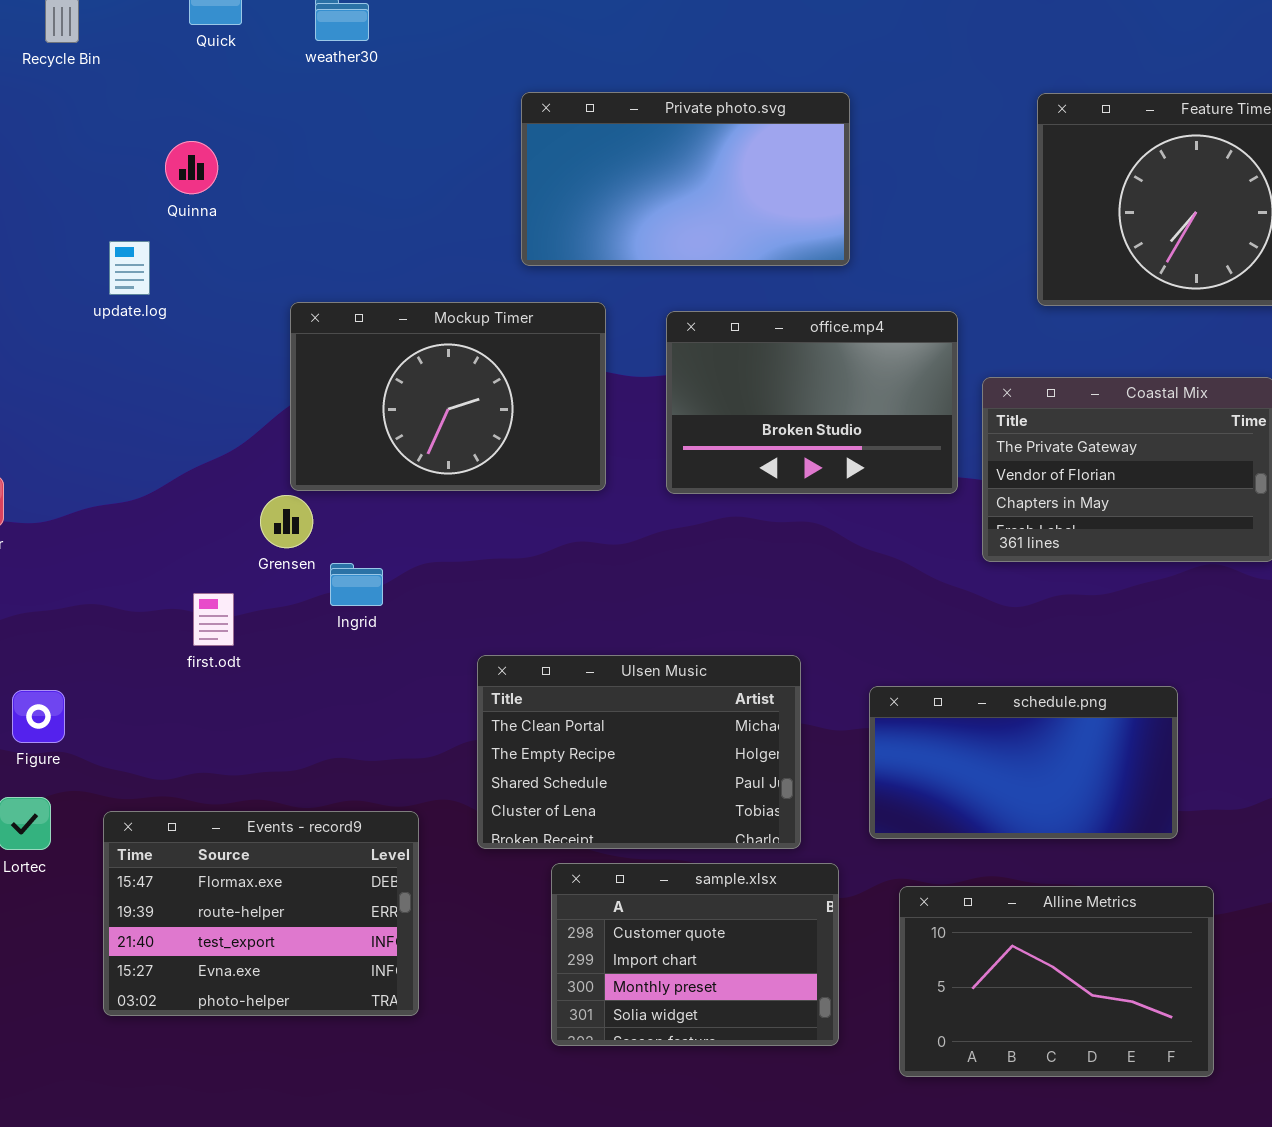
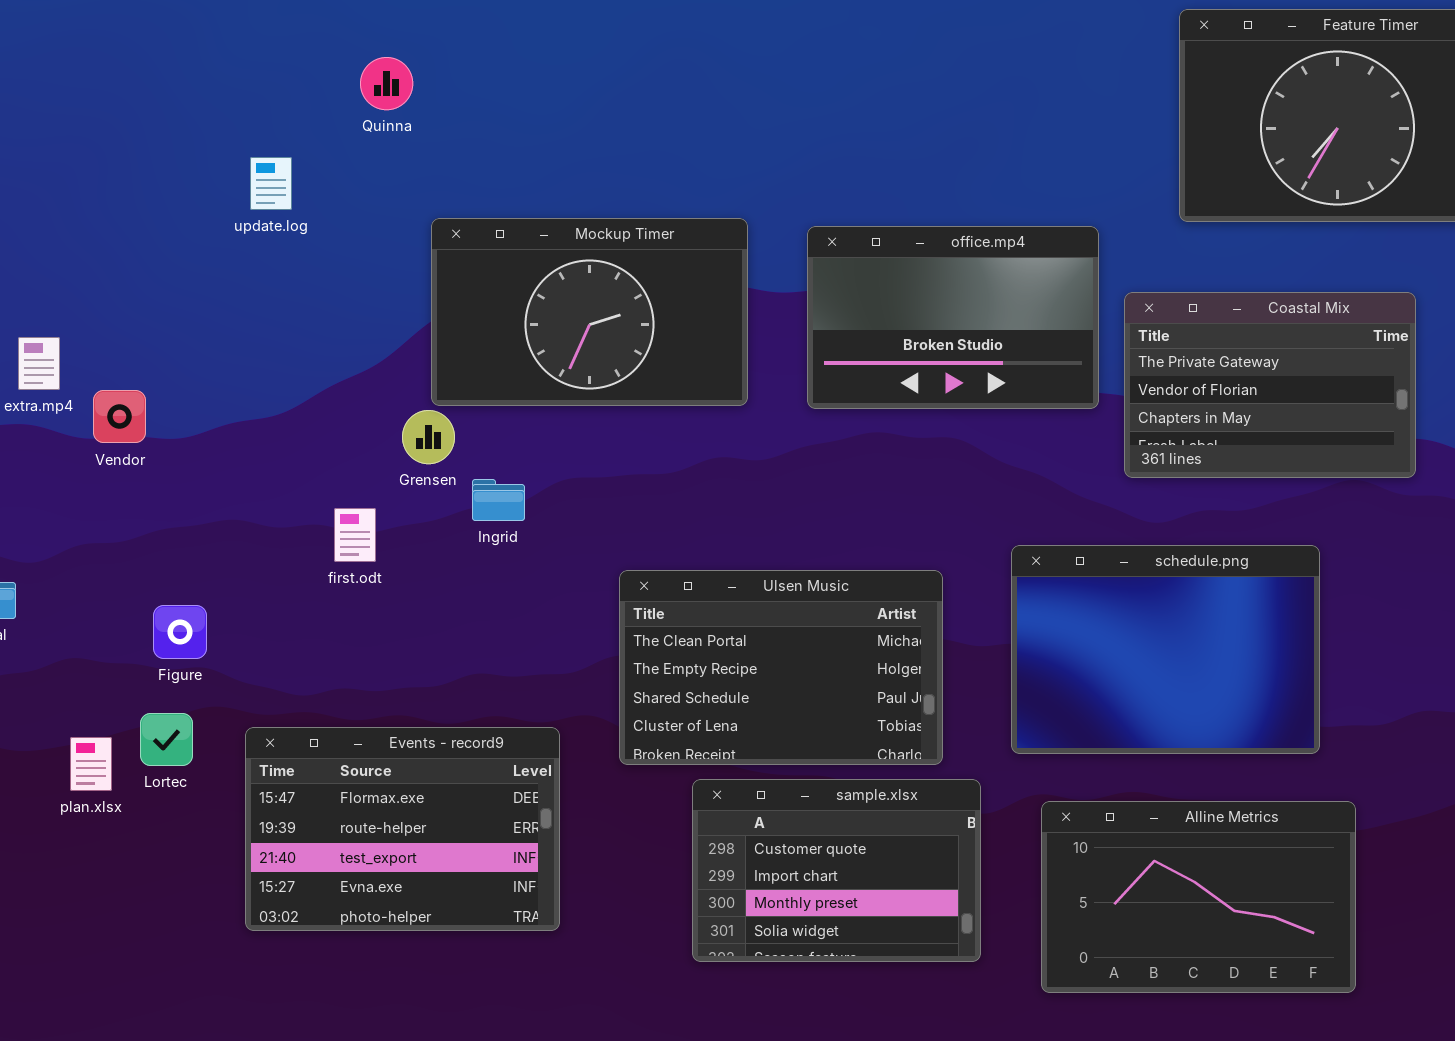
Private photo.svg: [521,92,850,266] -> none, closed
Quinna: [165,141,218,194] -> [360,57,413,110], moved
schedule.png: [869,686,1178,839] -> [1011,545,1320,754], resized

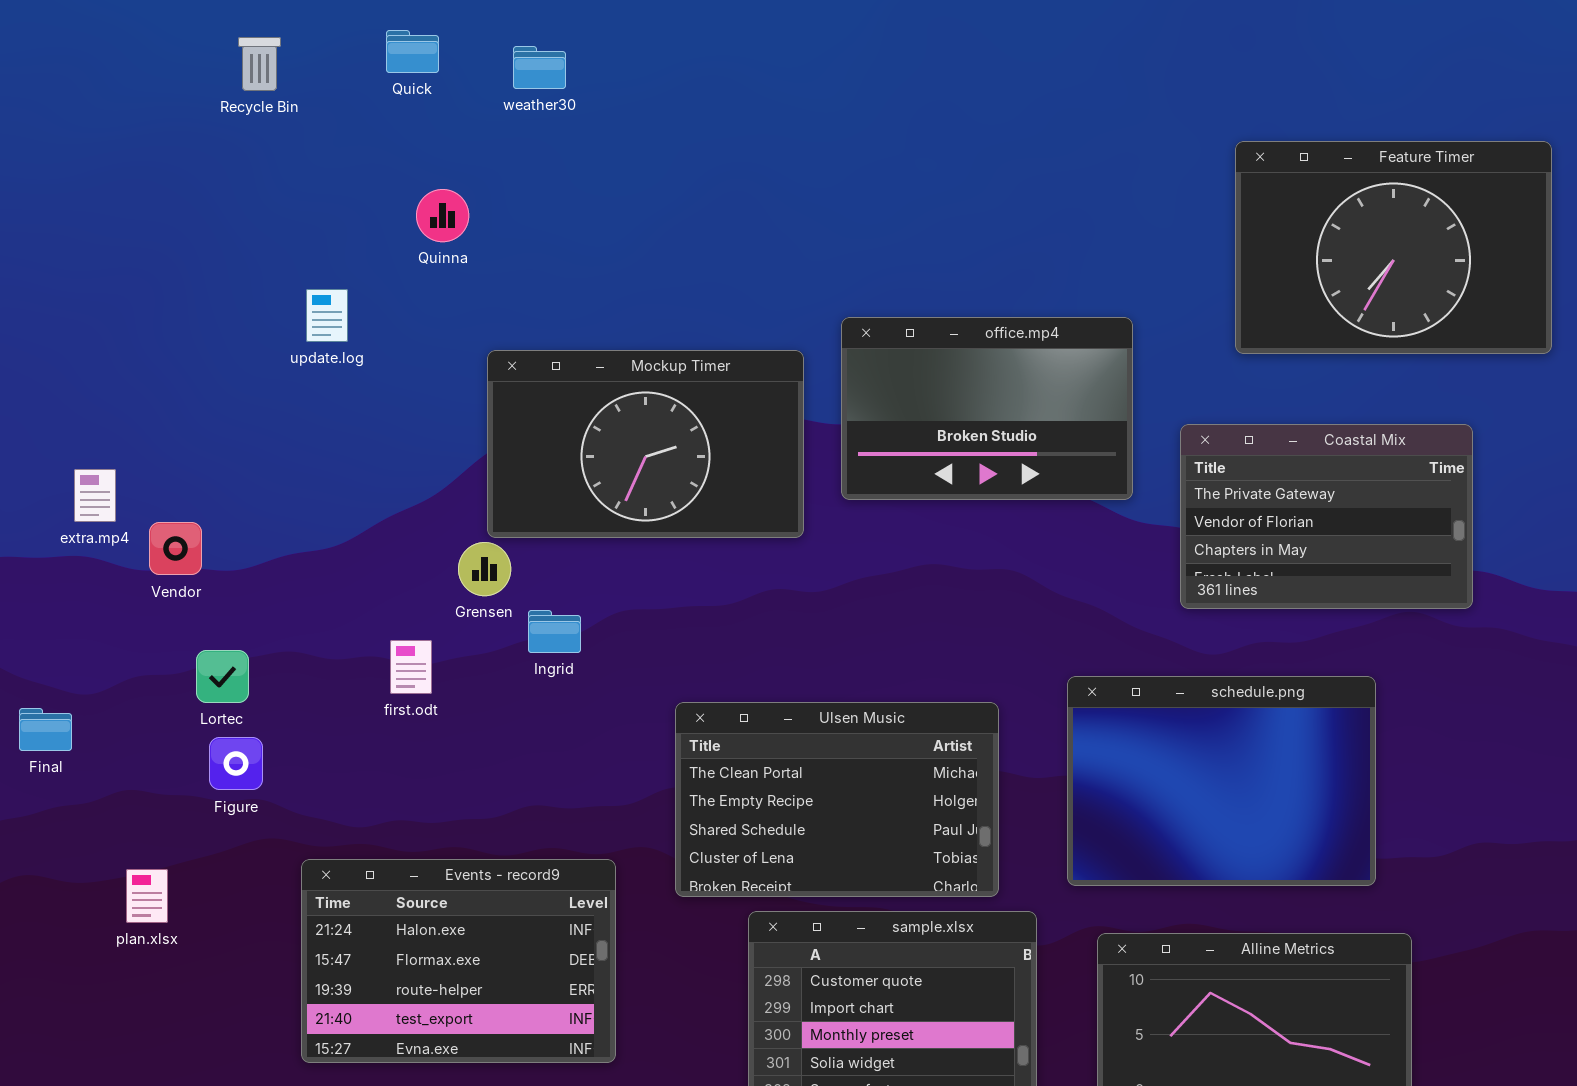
office.mp4: [807,226,1099,409] -> [841,317,1133,500], moved
Lortec: [140,713,193,766] -> [196,650,249,703], moved
Events - record9: [245,727,560,931] -> [301,859,616,1063], scrolled up 1 row

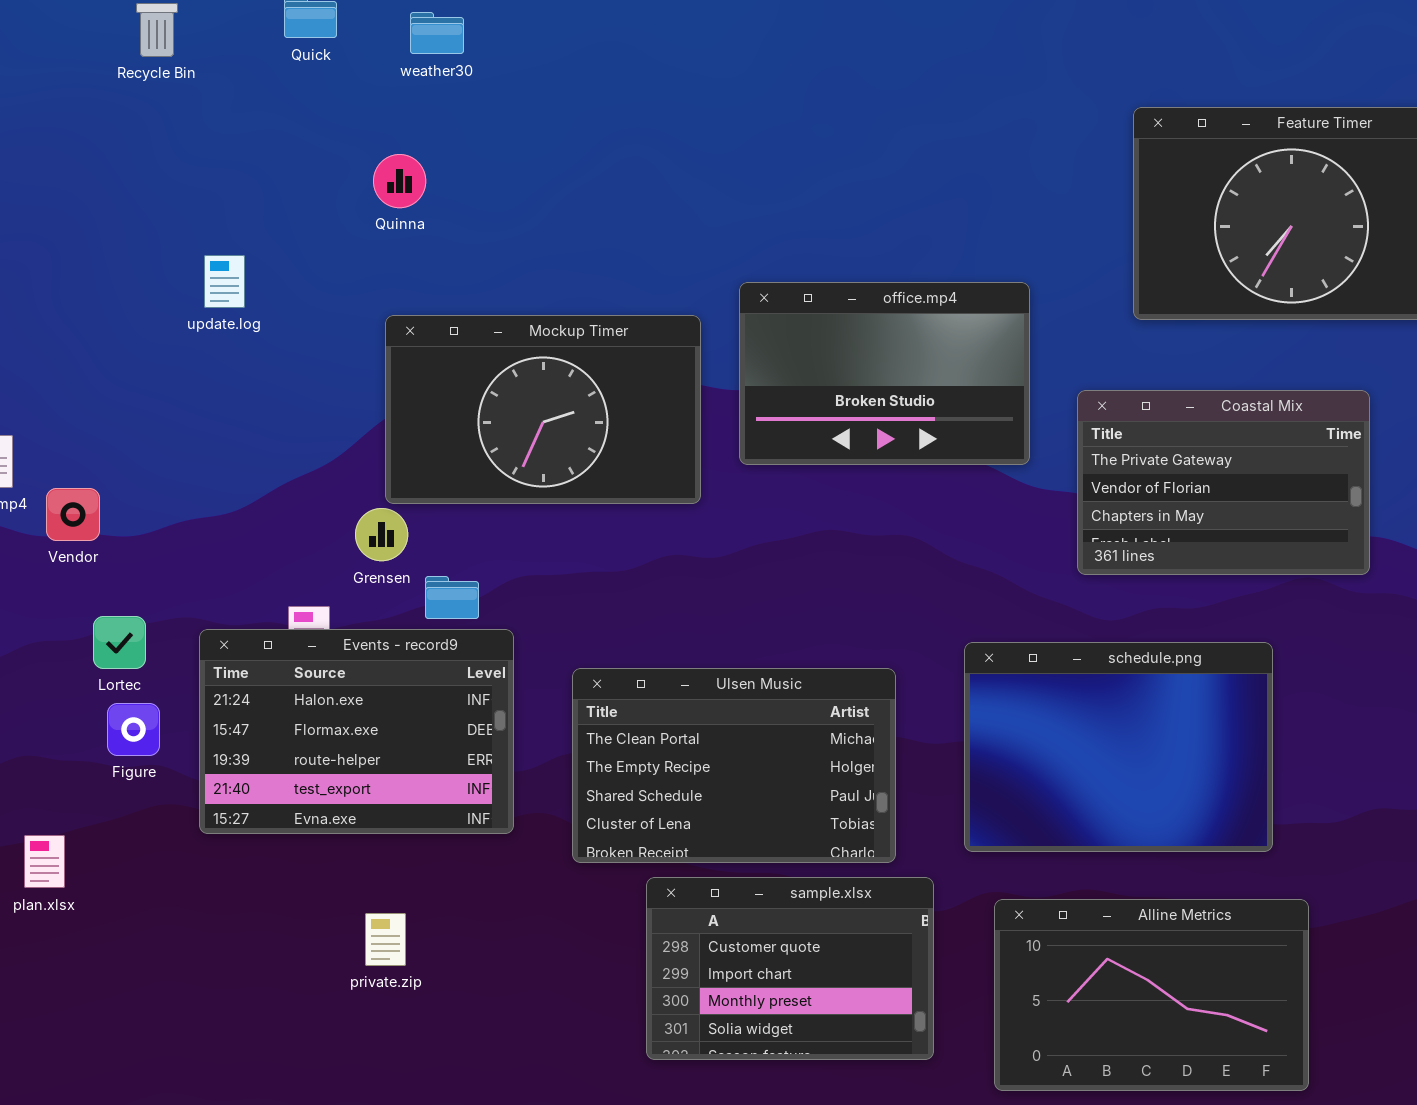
Quinna: [416,189,469,242] -> [373,154,426,208], moved
Events - record9: [301,859,616,1063] -> [199,629,514,834], moved

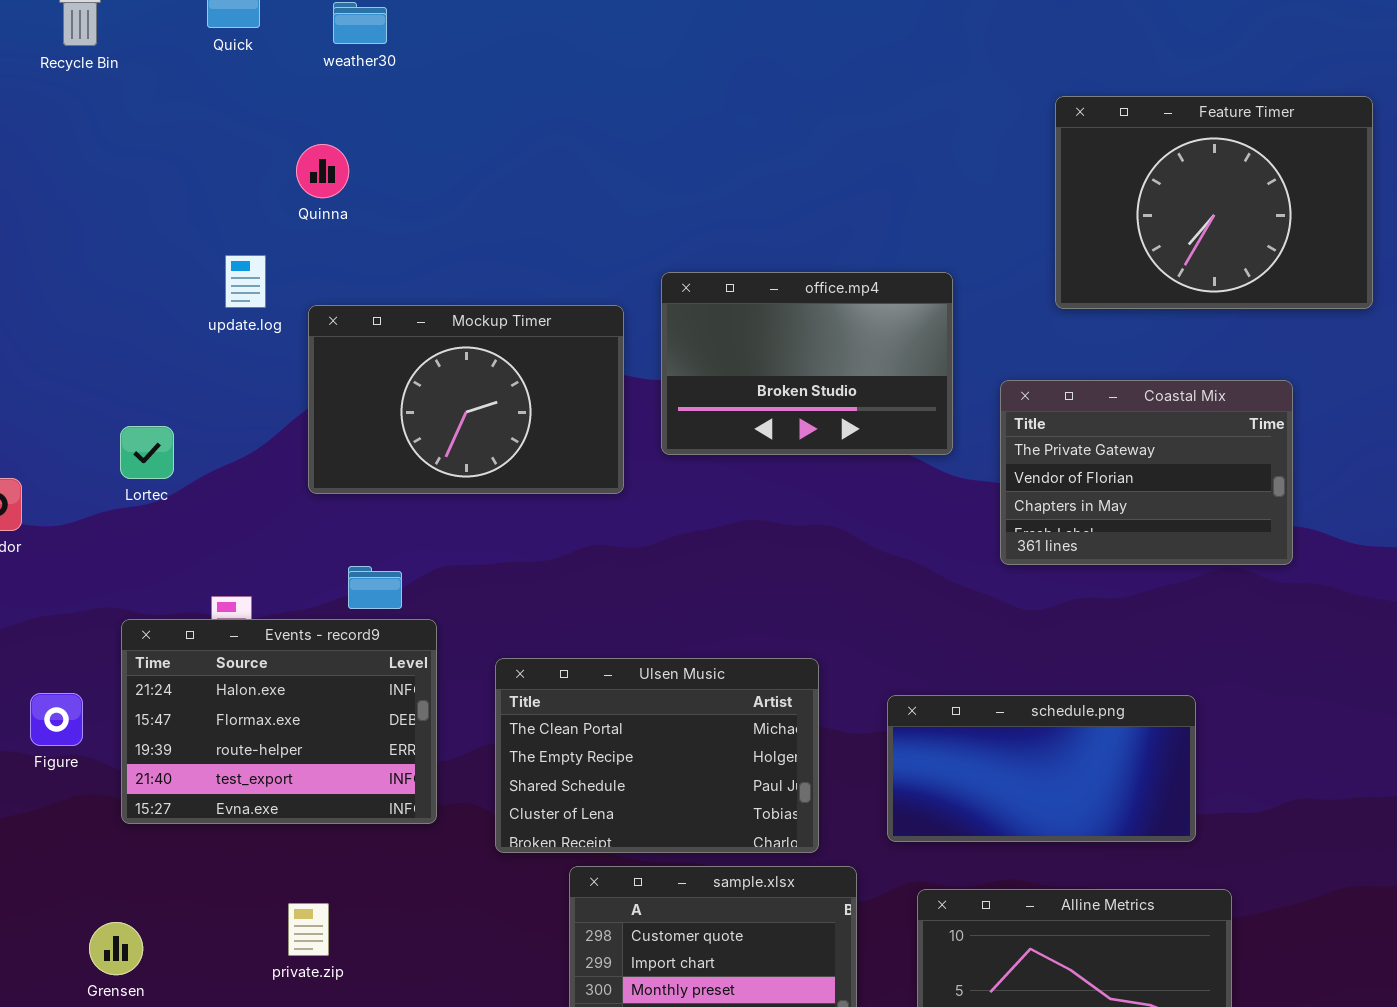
update.log: [204,255,245,308] -> [225,255,266,308], moved
Grensen: [355,508,408,561] -> [89,922,143,975], moved
Lortec: [93,616,146,669] -> [120,426,174,479], moved
schedule.png: [964,642,1273,852] -> [887,695,1196,842], resized

